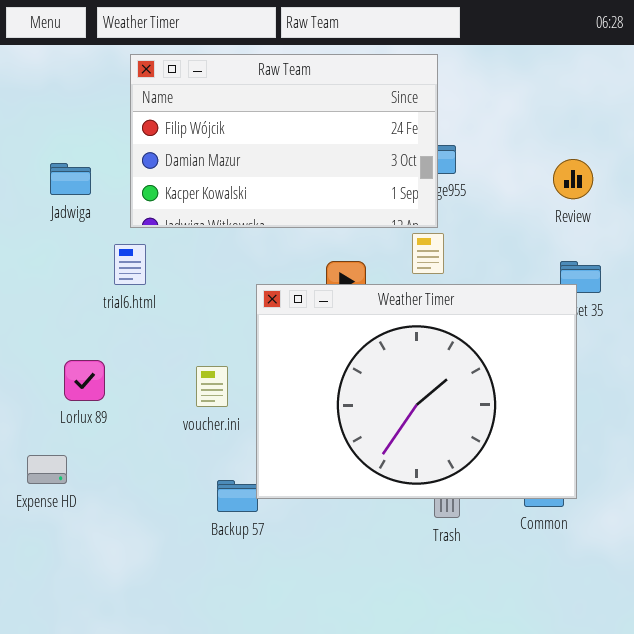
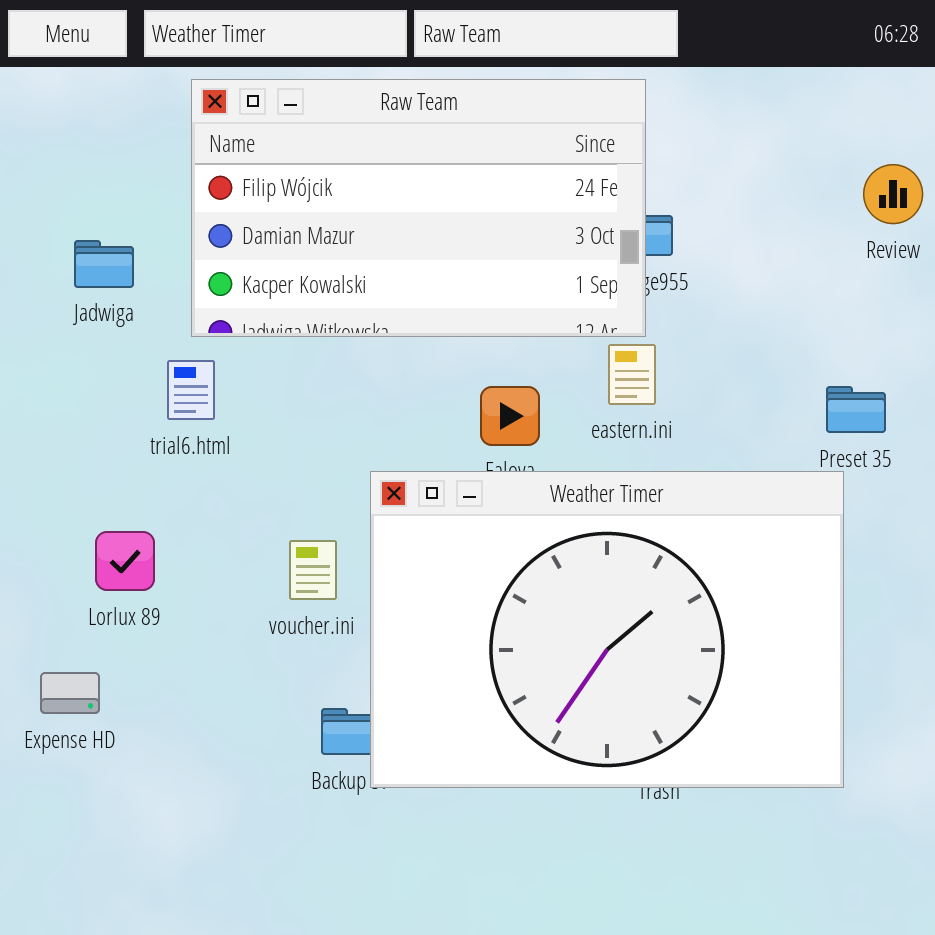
Review: [553,159,593,199] -> [863,164,923,224], moved
Weather Timer: [256,284,577,499] -> [370,471,844,788], moved

